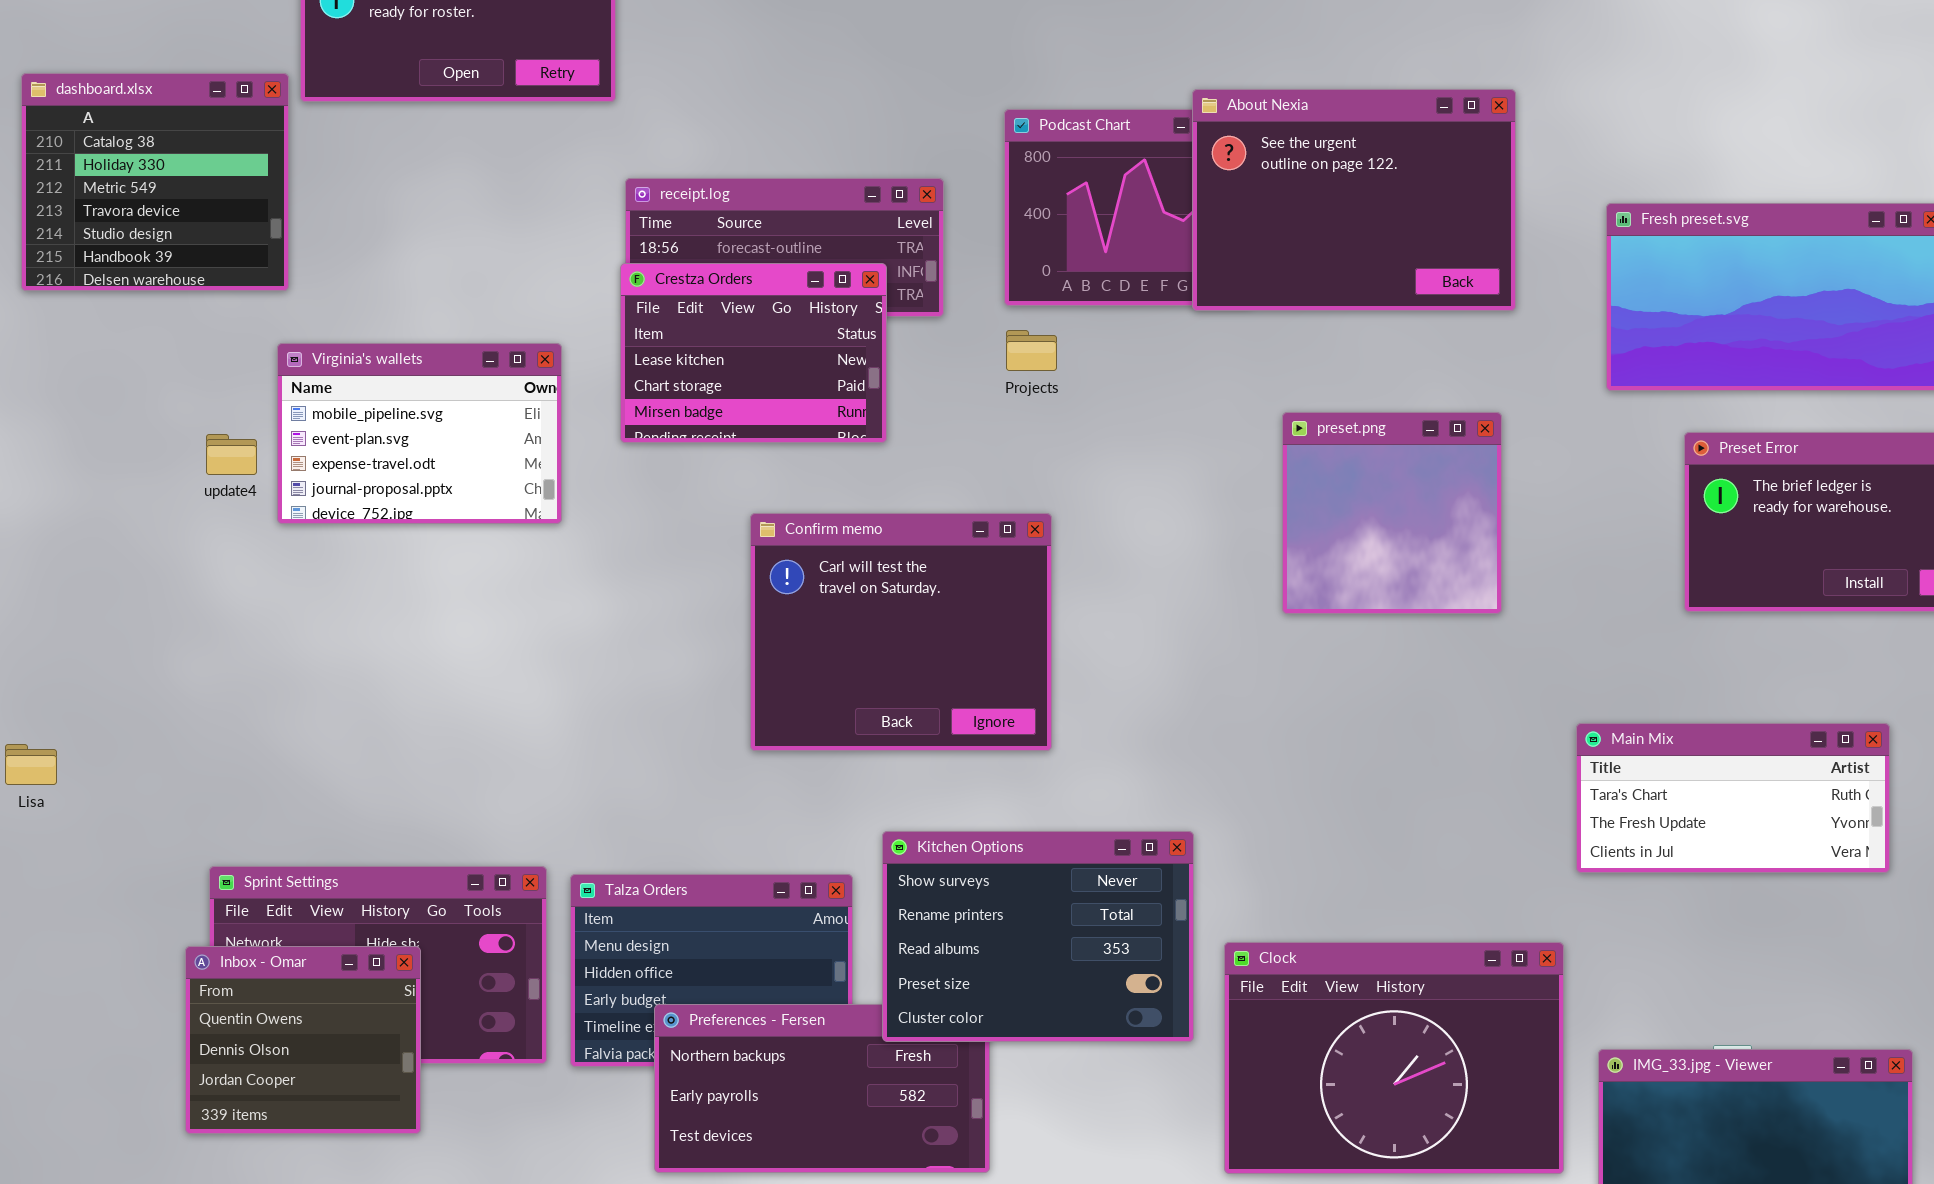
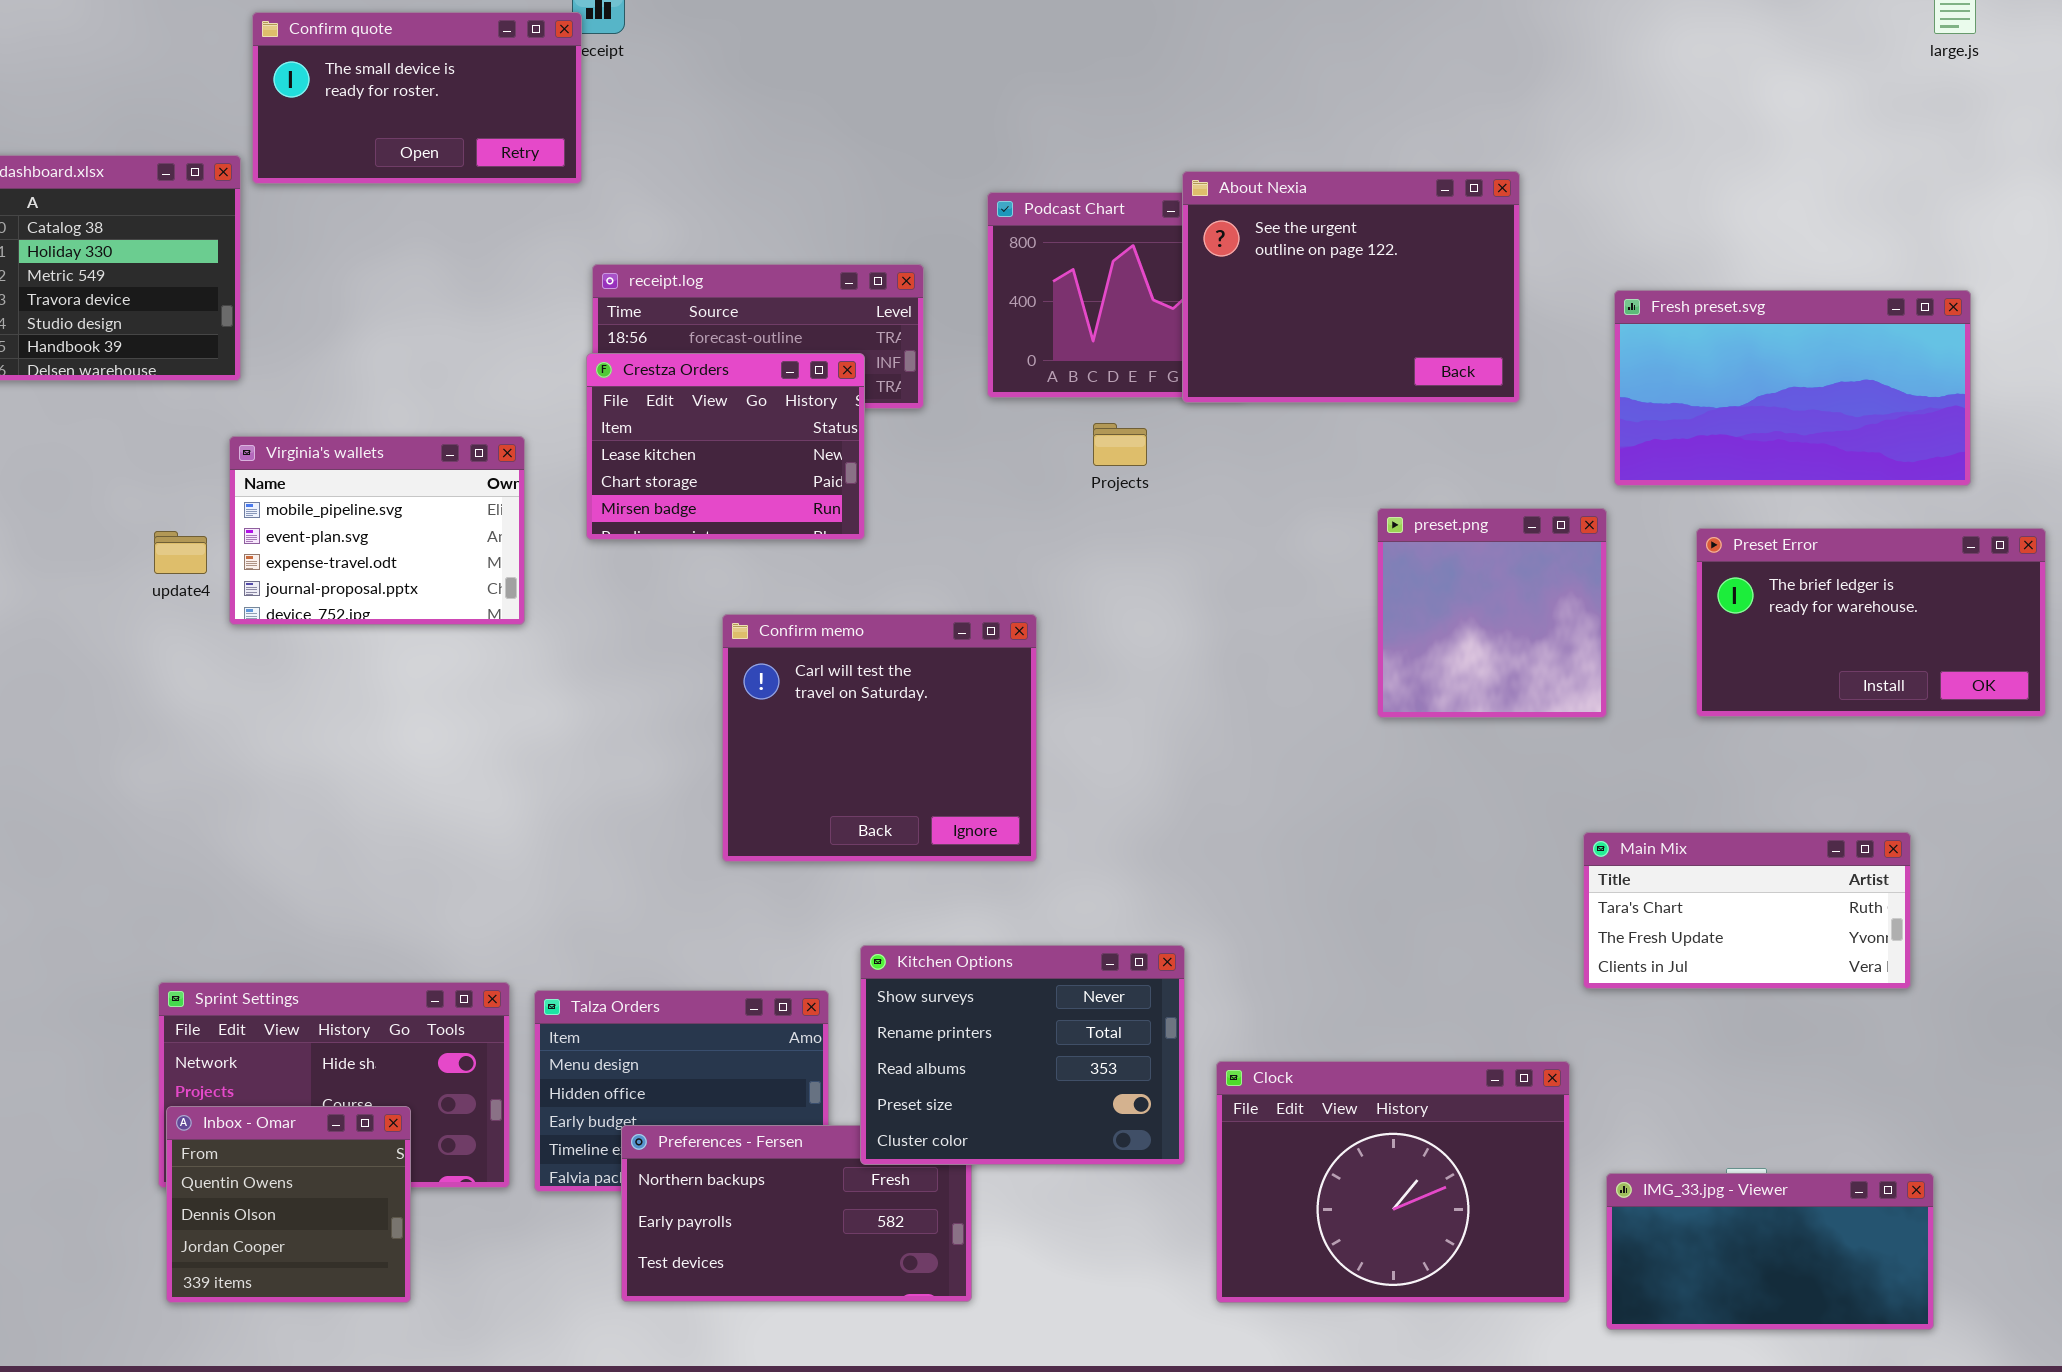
Projects: [1006,330,1057,371] -> [1093,423,1147,466], moved
preset.png: [1282,412,1502,614] -> [1377,508,1607,718], moved
Inbox - Omar: [185,946,421,1134] -> [166,1106,411,1303], moved

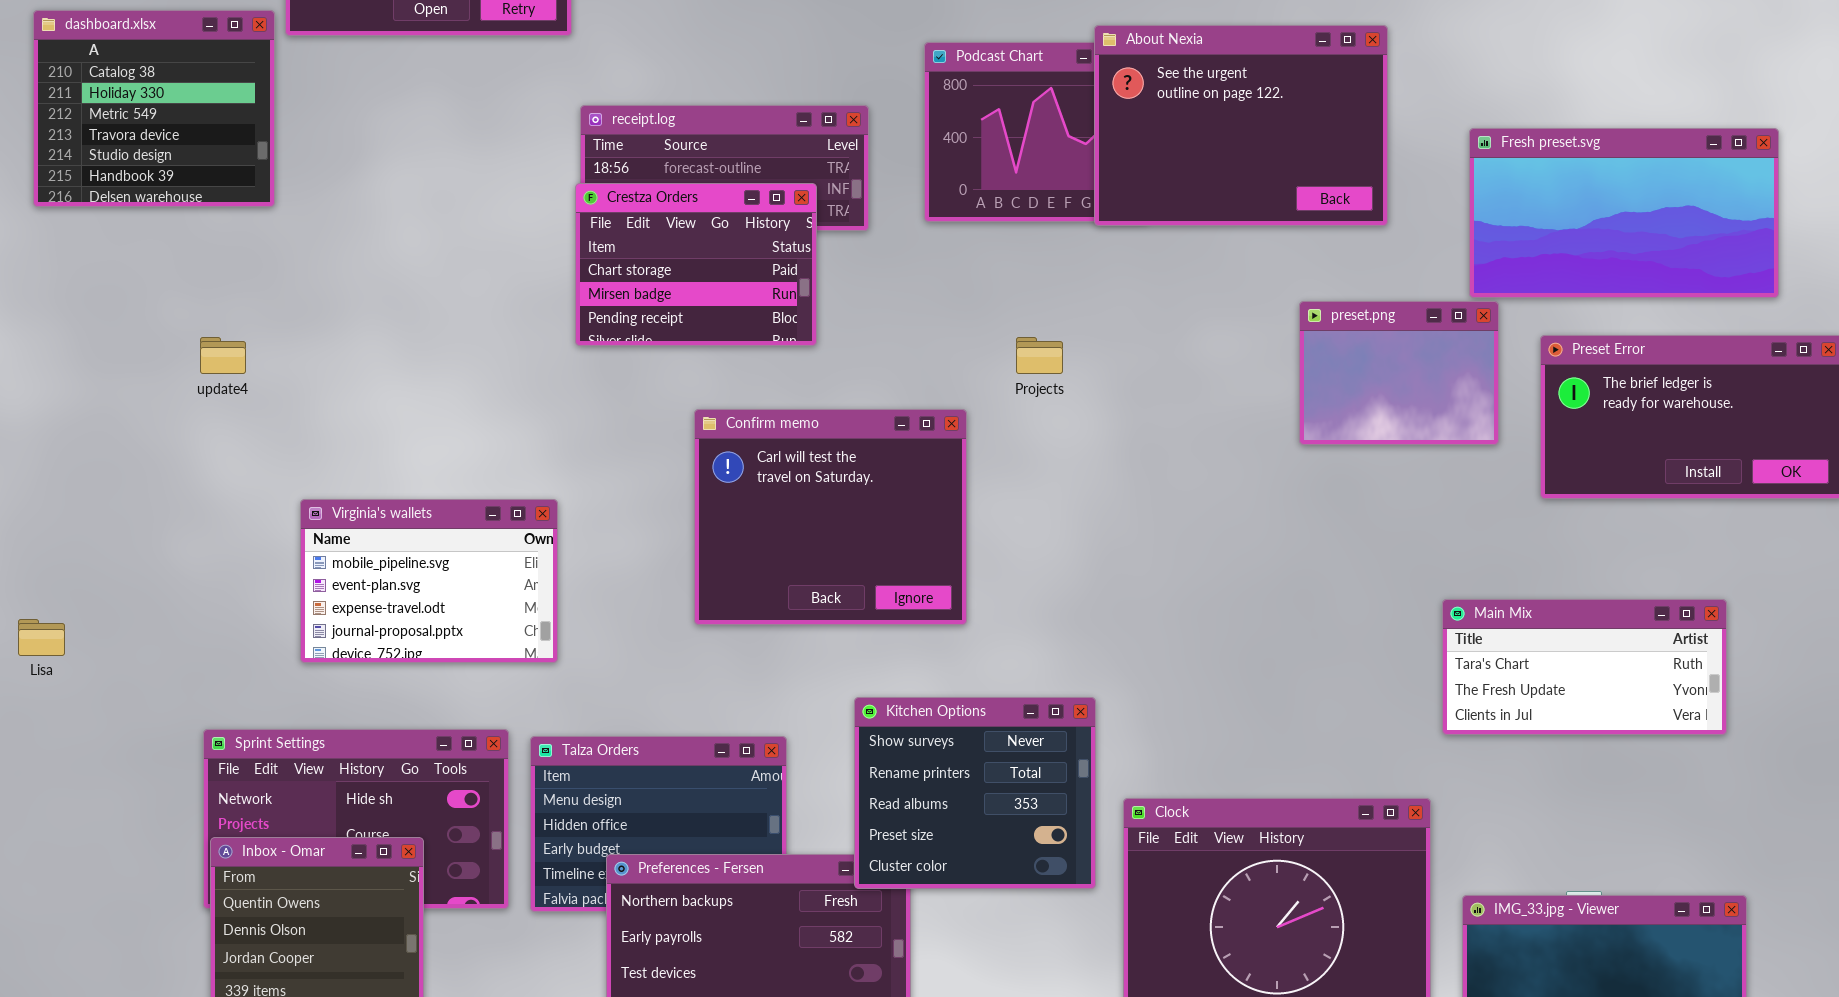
Crestza Orders: [586,353,865,540] -> [575,183,817,346], scrolled down 1 row
Projects: [1093,423,1147,466] -> [1016,337,1063,374], moved
Virginia's wallets: [229,436,525,625] -> [300,499,558,663], moved
preset.png: [1377,508,1607,718] -> [1299,301,1499,445], moved, resized
Kitchen Options: [860,945,1185,1165] -> [854,697,1096,889], resized

